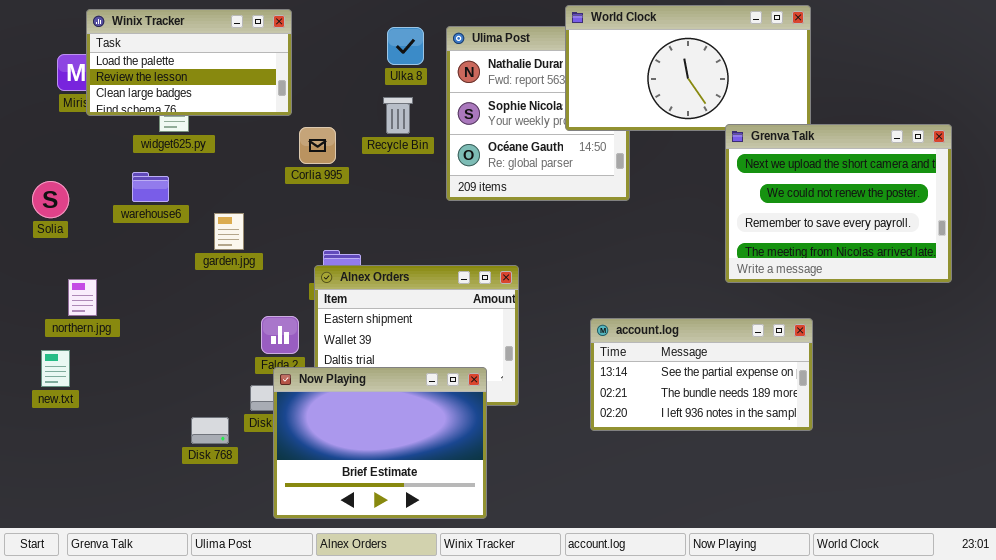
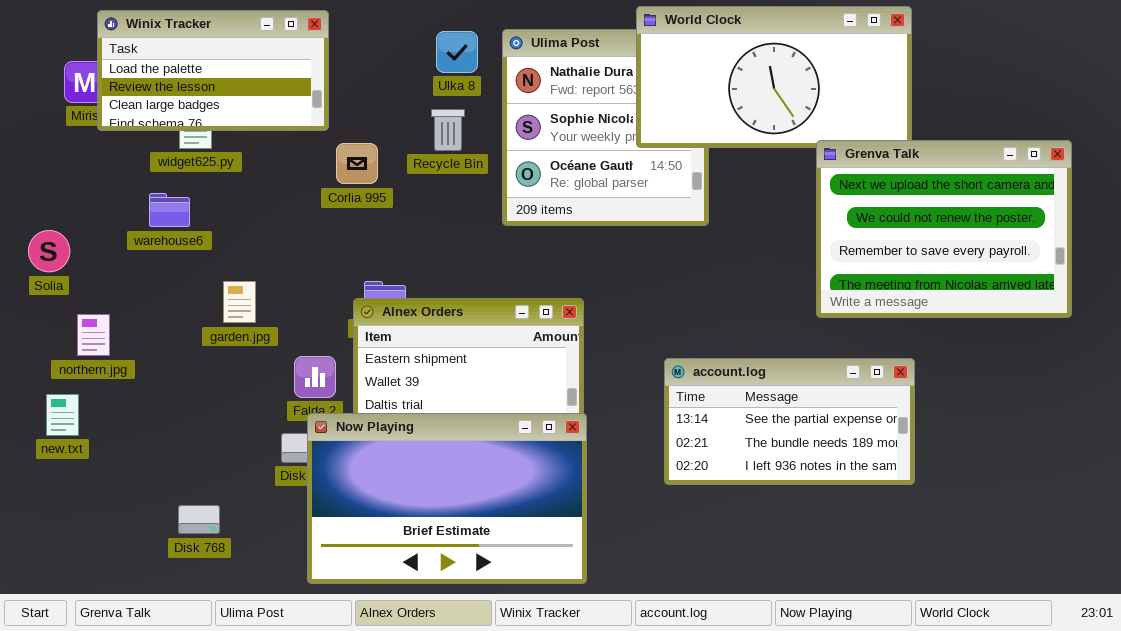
Solia: [32,181,69,218] -> [28,230,70,272], moved
garden.jpg: [214,213,244,250] -> [223,281,256,323], moved
Now Playing: [273,367,487,519] -> [307,413,587,584], resized
Disk 768: [191,417,229,444] -> [178,505,220,534], moved

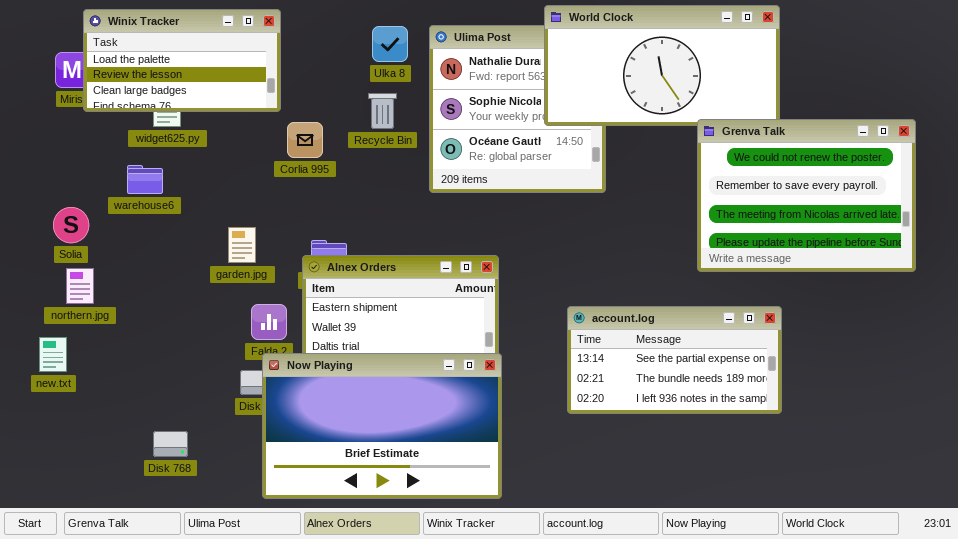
Grenva Talk: [816,140,1072,318] -> [697,119,916,272], scrolled down 1 row
Solia: [28,230,70,272] -> [53,207,89,243], moved
garden.jpg: [223,281,256,323] -> [228,227,256,263], moved

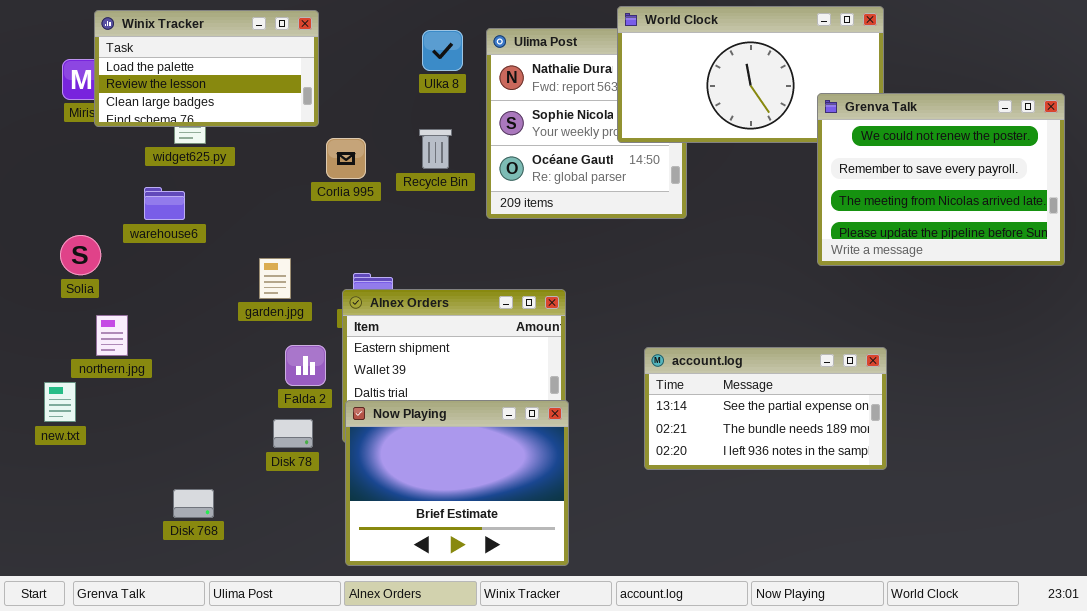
Recycle Bin: [368,93,397,129] -> [419,129,452,169], moved
Grenva Talk: [697,119,916,272] -> [817,93,1065,266], moved
northern.jpg: [66,268,94,304] -> [96,315,128,356], moved
Now Playing: [262,353,502,499] -> [345,400,569,566], resized

